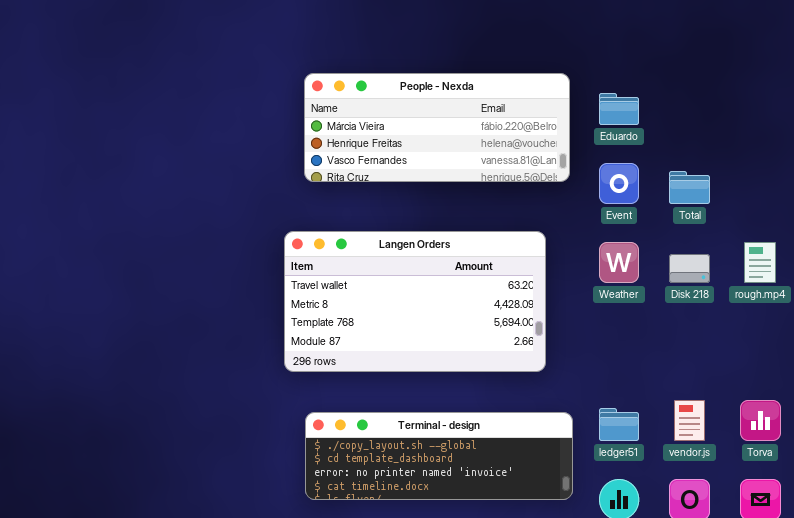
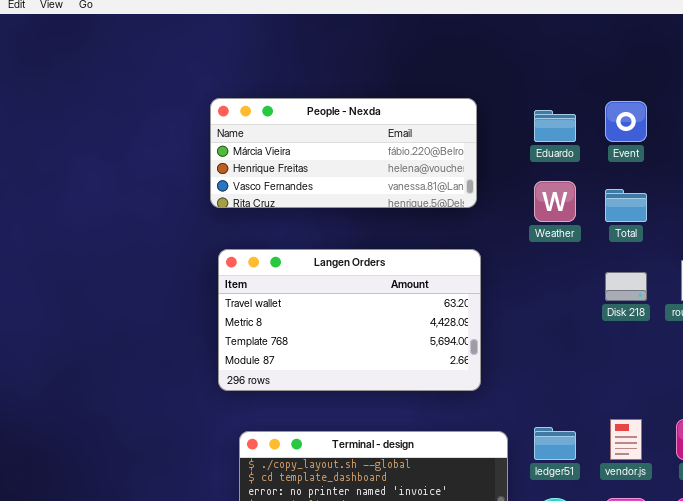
People - Nexda: [304,73,570,182] -> [210,98,477,208], moved
Event: [599,163,639,204] -> [605,101,647,142], moved
Weather: [599,242,639,283] -> [534,181,576,222], moved

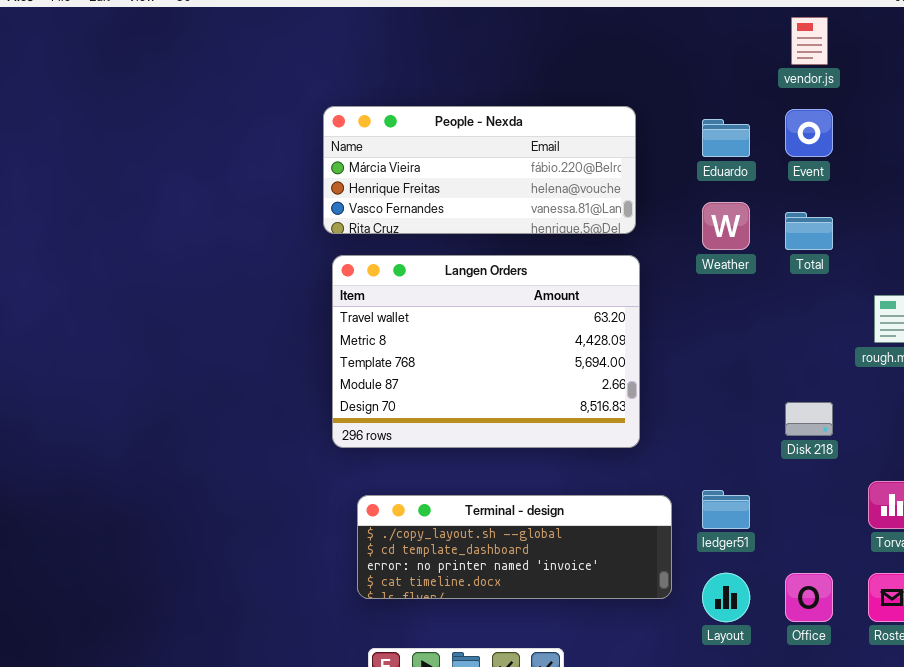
Langen Orders: [218,249,481,391] -> [332,255,640,448], resized
Disk 218: [605,272,647,301] -> [785,402,833,436], moved
vendor.js: [610,419,642,460] -> [791,17,828,65], moved

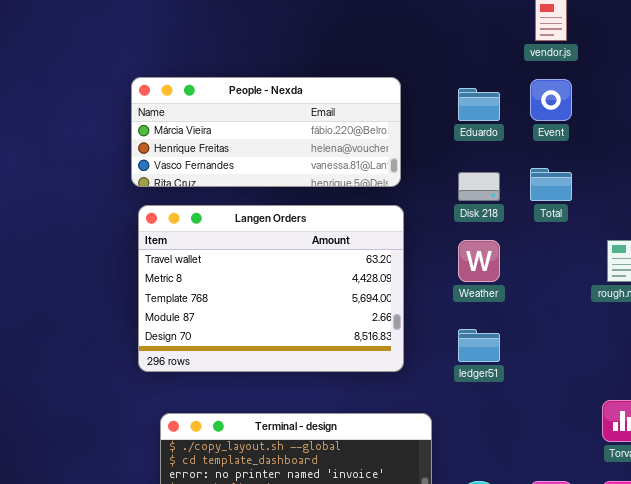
Weather: [702,202,750,250] -> [458,240,500,282], moved
Disk 218: [785,402,833,436] -> [458,172,500,201], moved
ledger51: [702,490,750,529] -> [458,329,500,362], moved

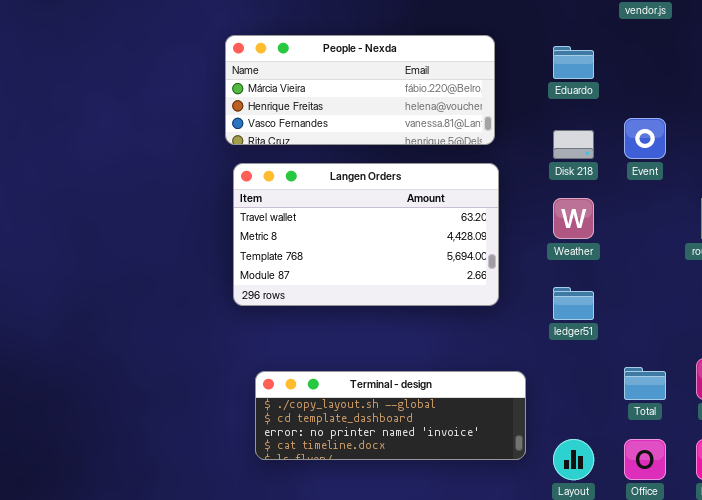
Event: [530,79,572,121] -> [624,118,666,159], moved
Total: [530,168,572,201] -> [624,367,666,400], moved
Langen Orders: [138,205,404,372] -> [233,163,499,306], resized

